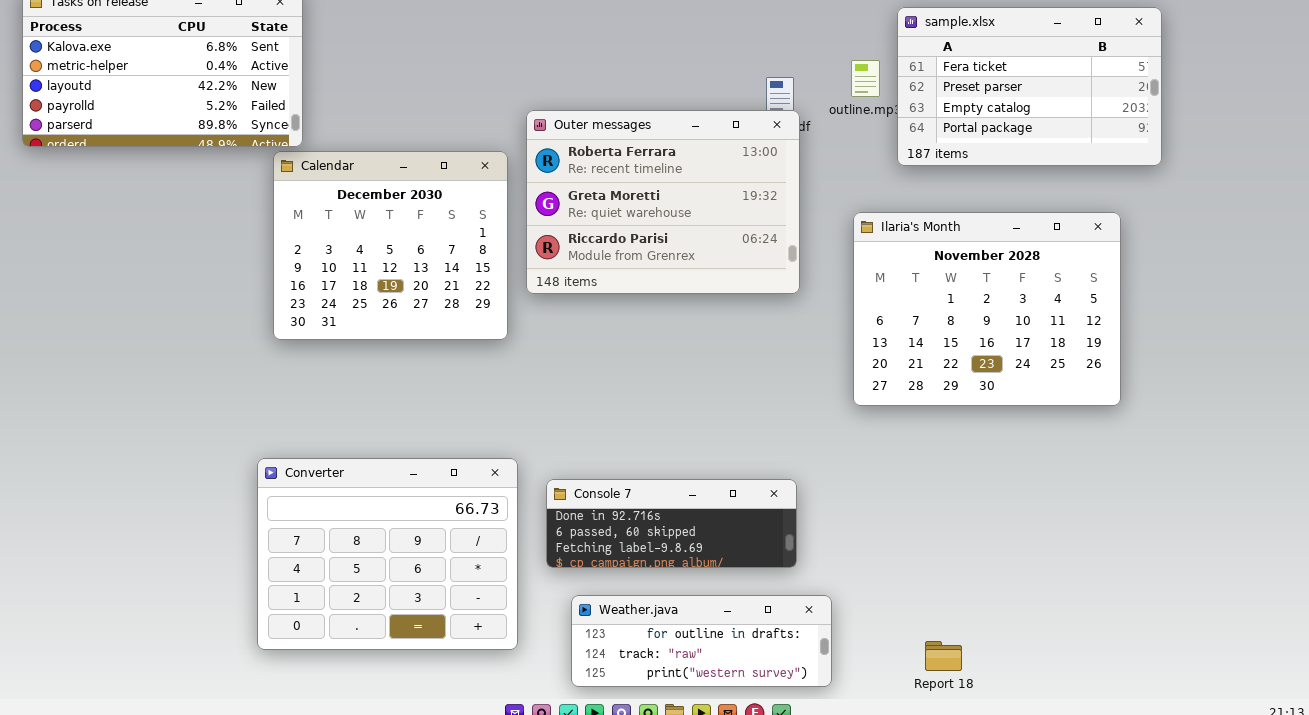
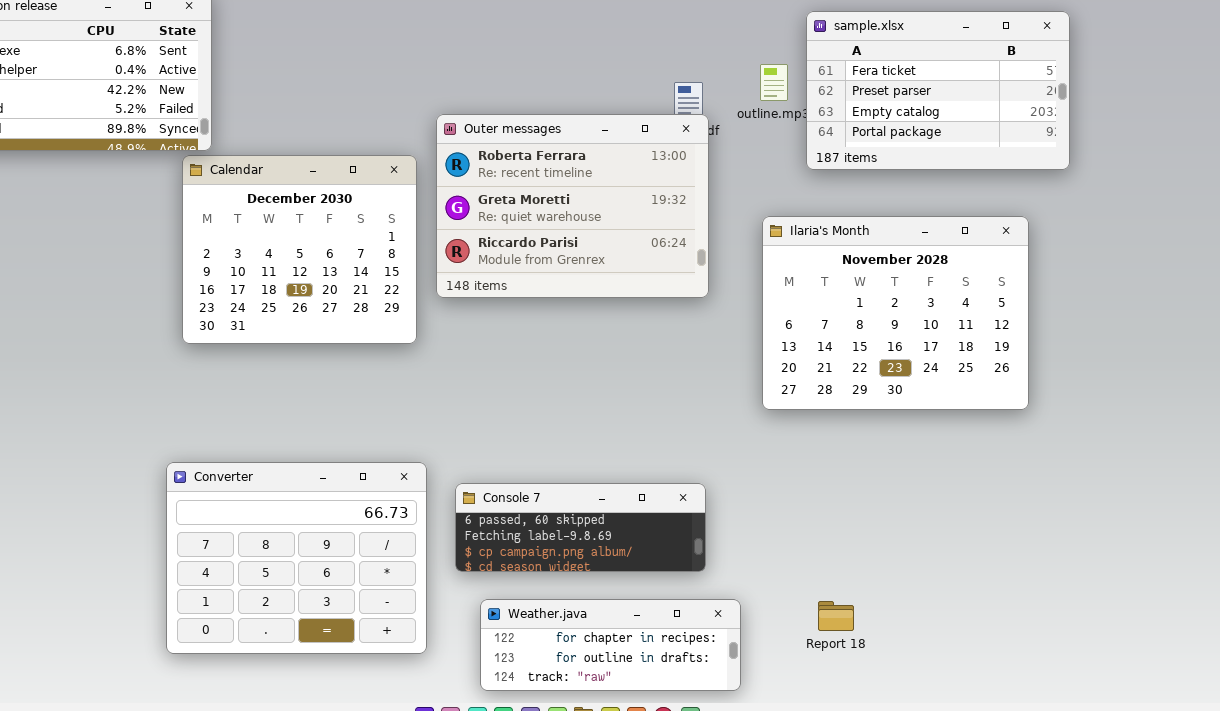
Console 7: [546,479,797,568] -> [455,483,706,572], scrolled down 1 row
Weather.java: [571,595,832,687] -> [480,599,741,691], scrolled up 1 row
Report 18: [925,641,962,671] -> [818,601,854,631], moved

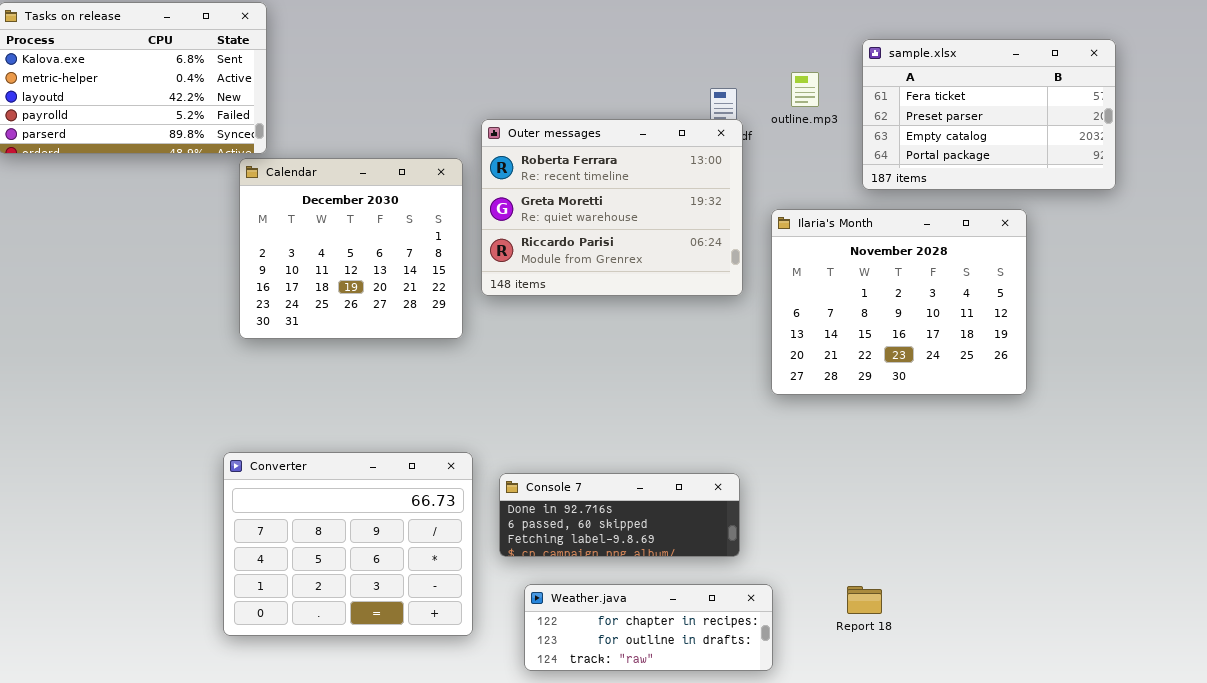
sample.xlsx: [806,11,1070,170] -> [862,39,1116,190], moved
Ilaria's Month: [762,216,1029,410] -> [771,209,1027,395], moved
Console 7: [455,483,706,572] -> [499,473,740,557], scrolled up 1 row

